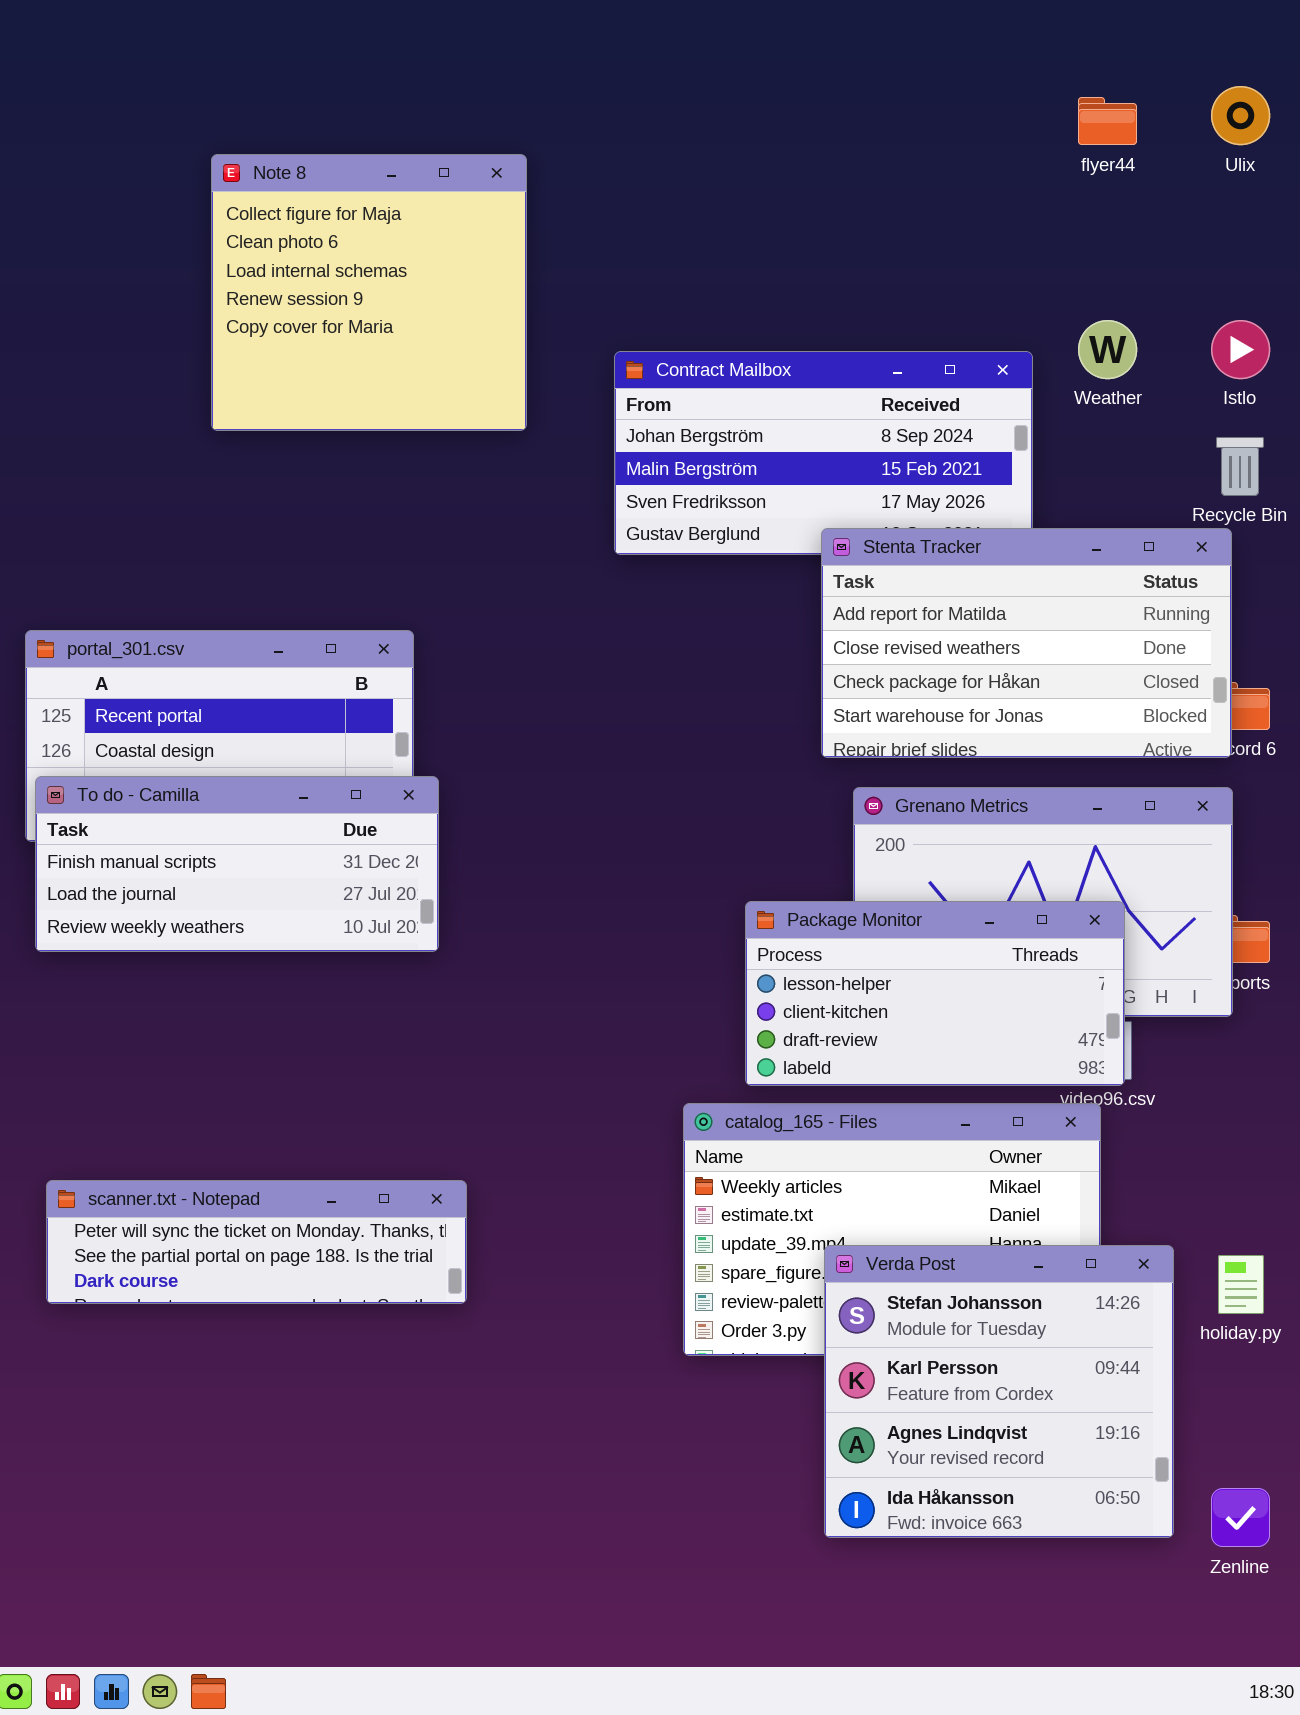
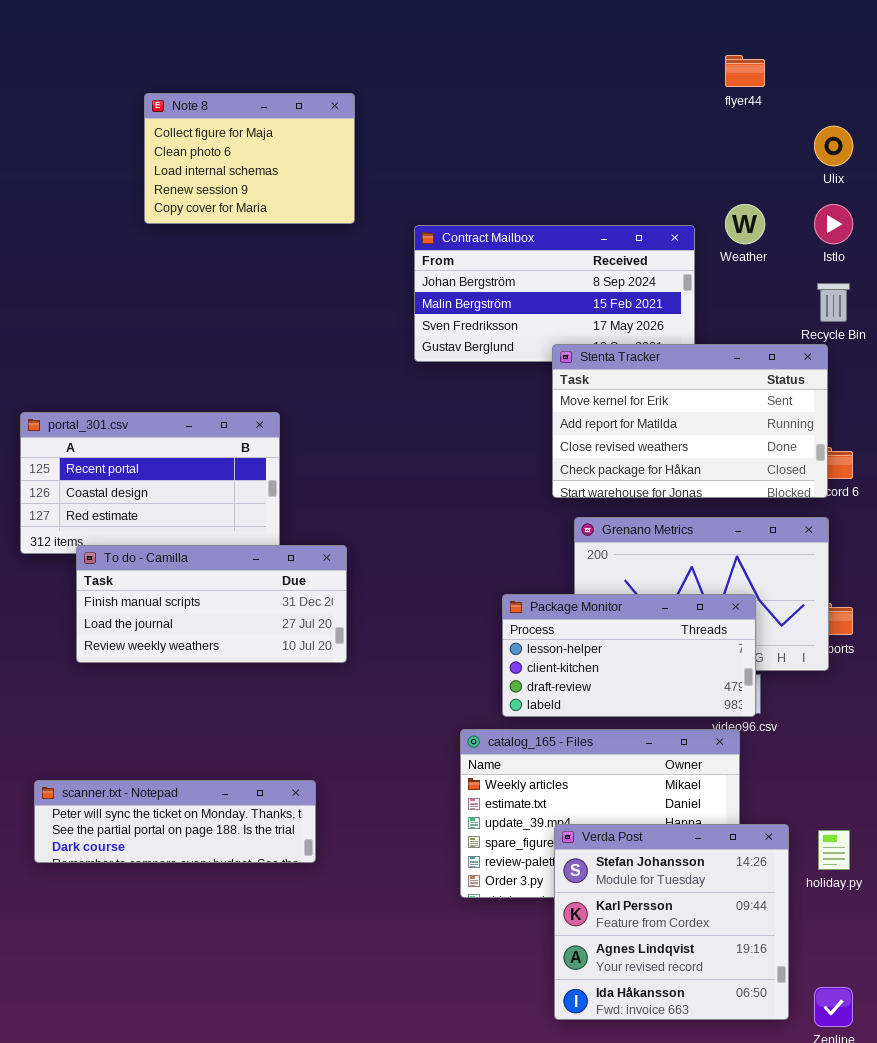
Ulix: [1211,86,1270,145] -> [814,126,853,166], moved
Note 8: [211,154,527,431] -> [144,93,355,224], resized
Stenta Tracker: [821,528,1232,758] -> [552,344,828,498], scrolled up 1 row
To do - Camilla: [35,776,439,952] -> [76,545,347,663], moved

